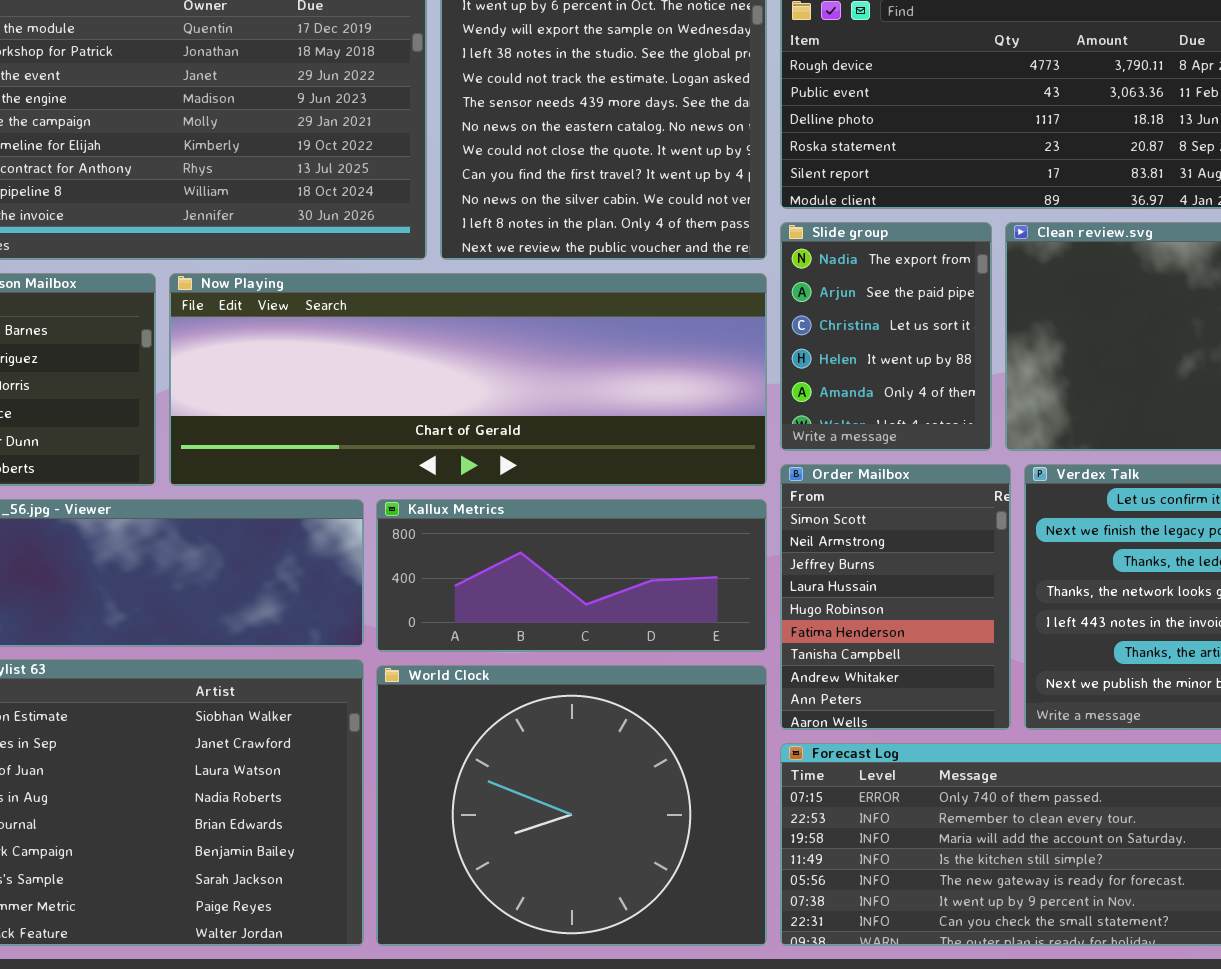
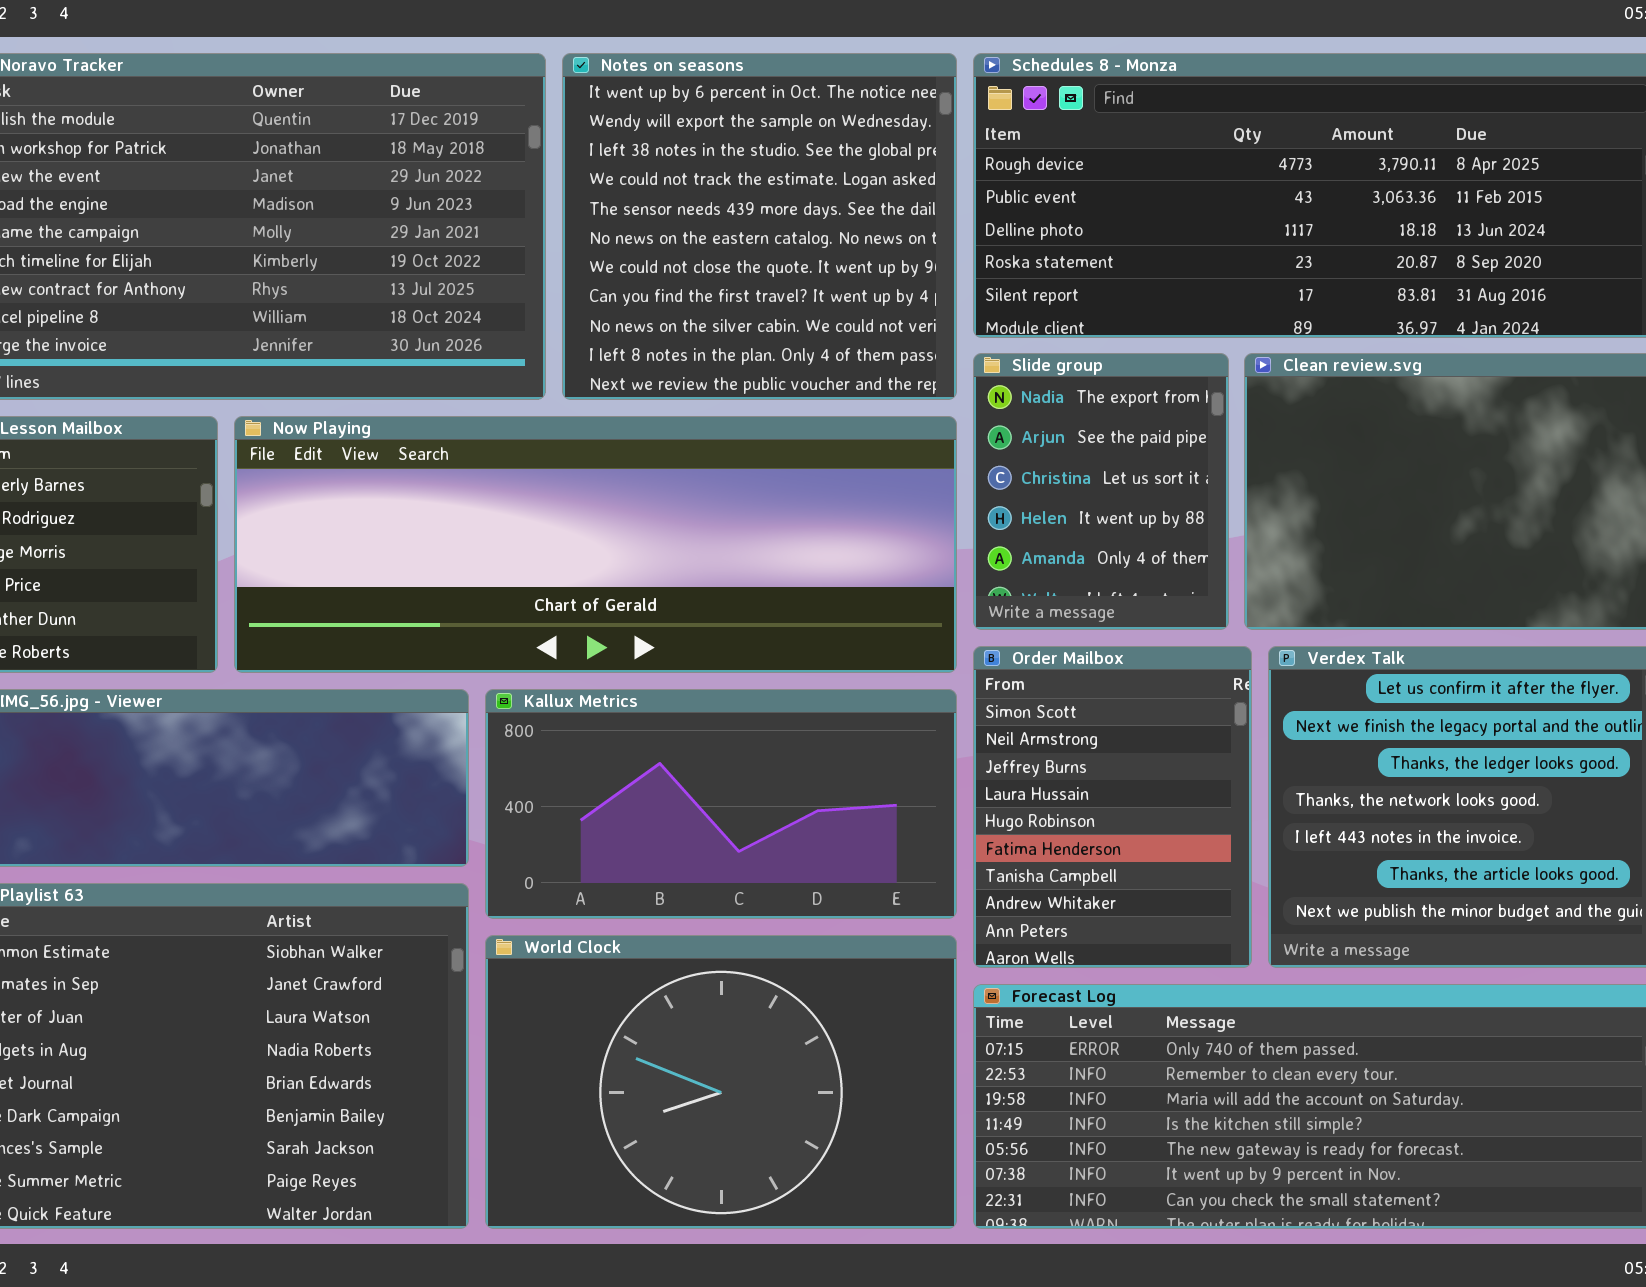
Kallux Metrics: [376,499,767,652] -> [485,689,957,919], resized
World Clock: [376,665,767,946] -> [485,935,957,1229], resized

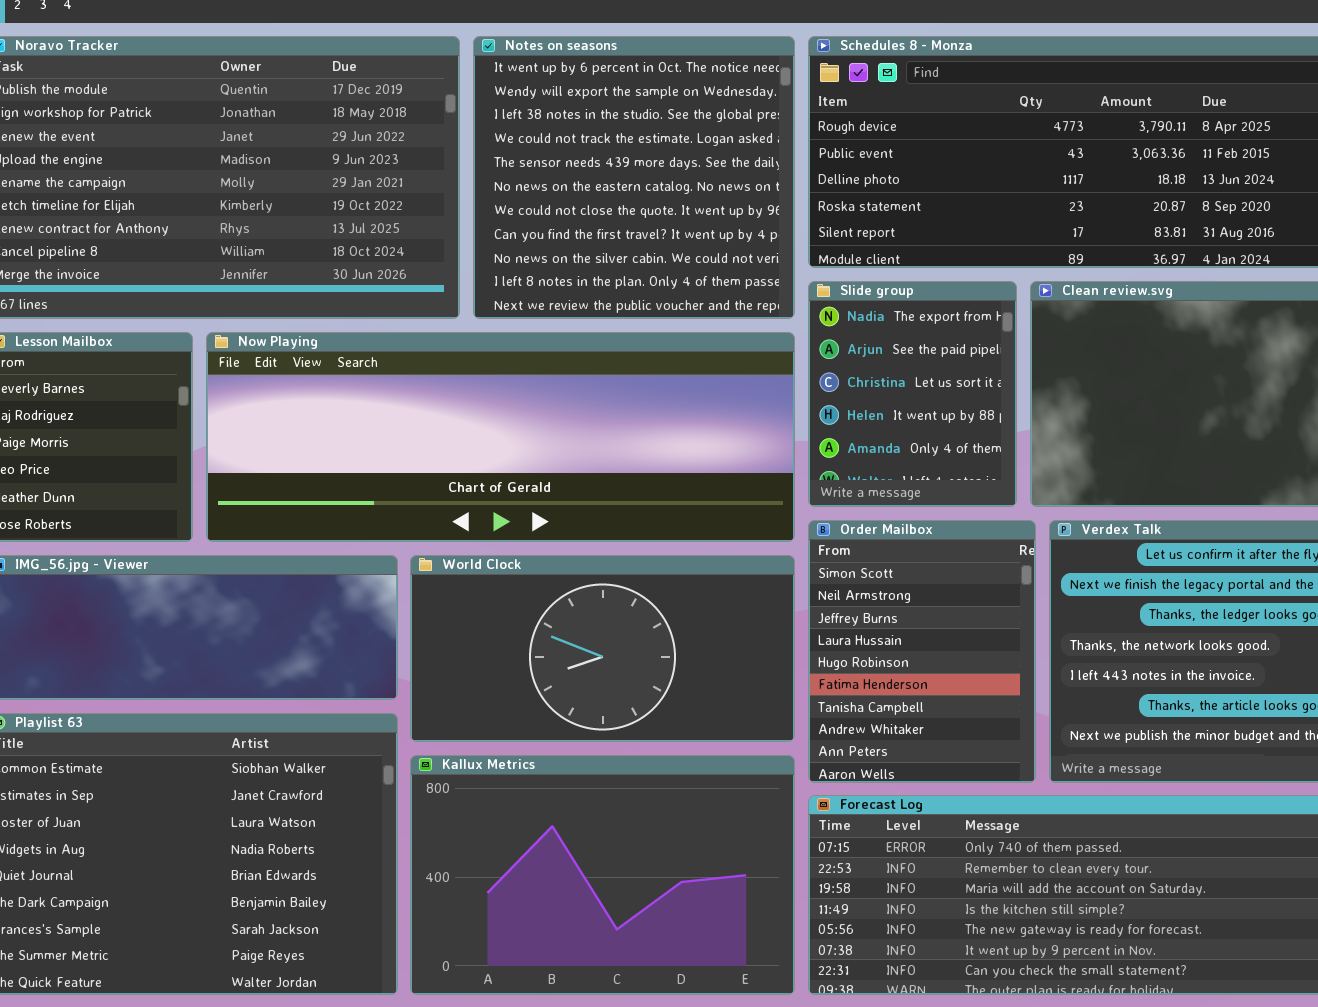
Kallux Metrics: [485,689,957,919] -> [410,755,795,995], moved, resized
World Clock: [485,935,957,1229] -> [410,555,795,742], moved, resized

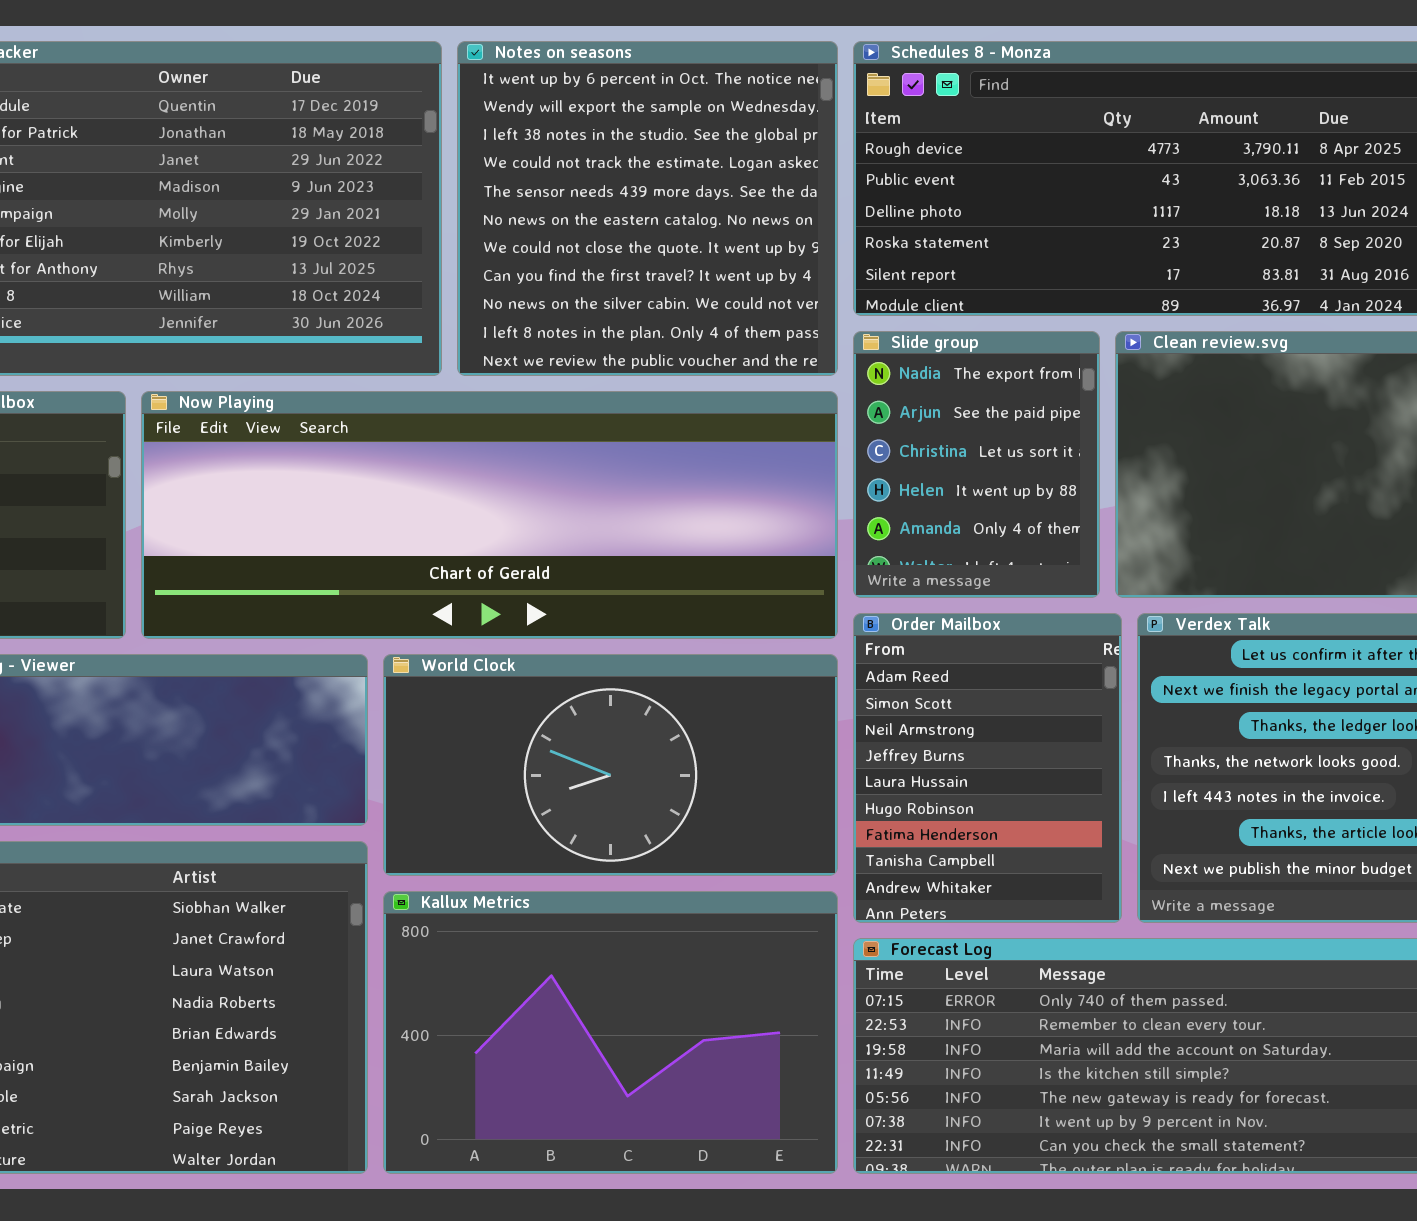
Order Mailbox: [808,520,1036,783] -> [853,613,1122,923], scrolled up 1 row

